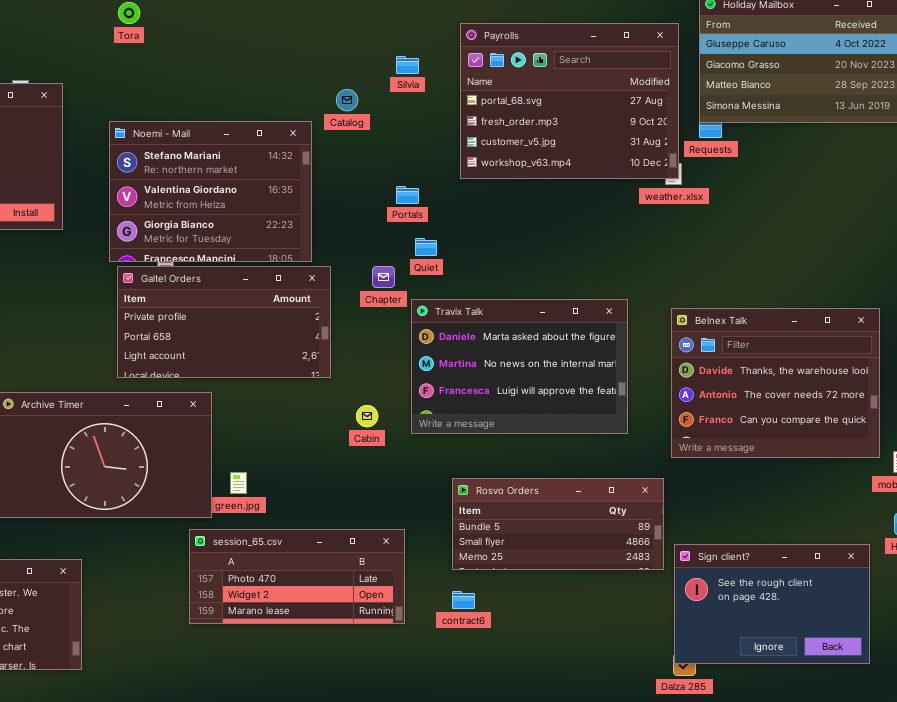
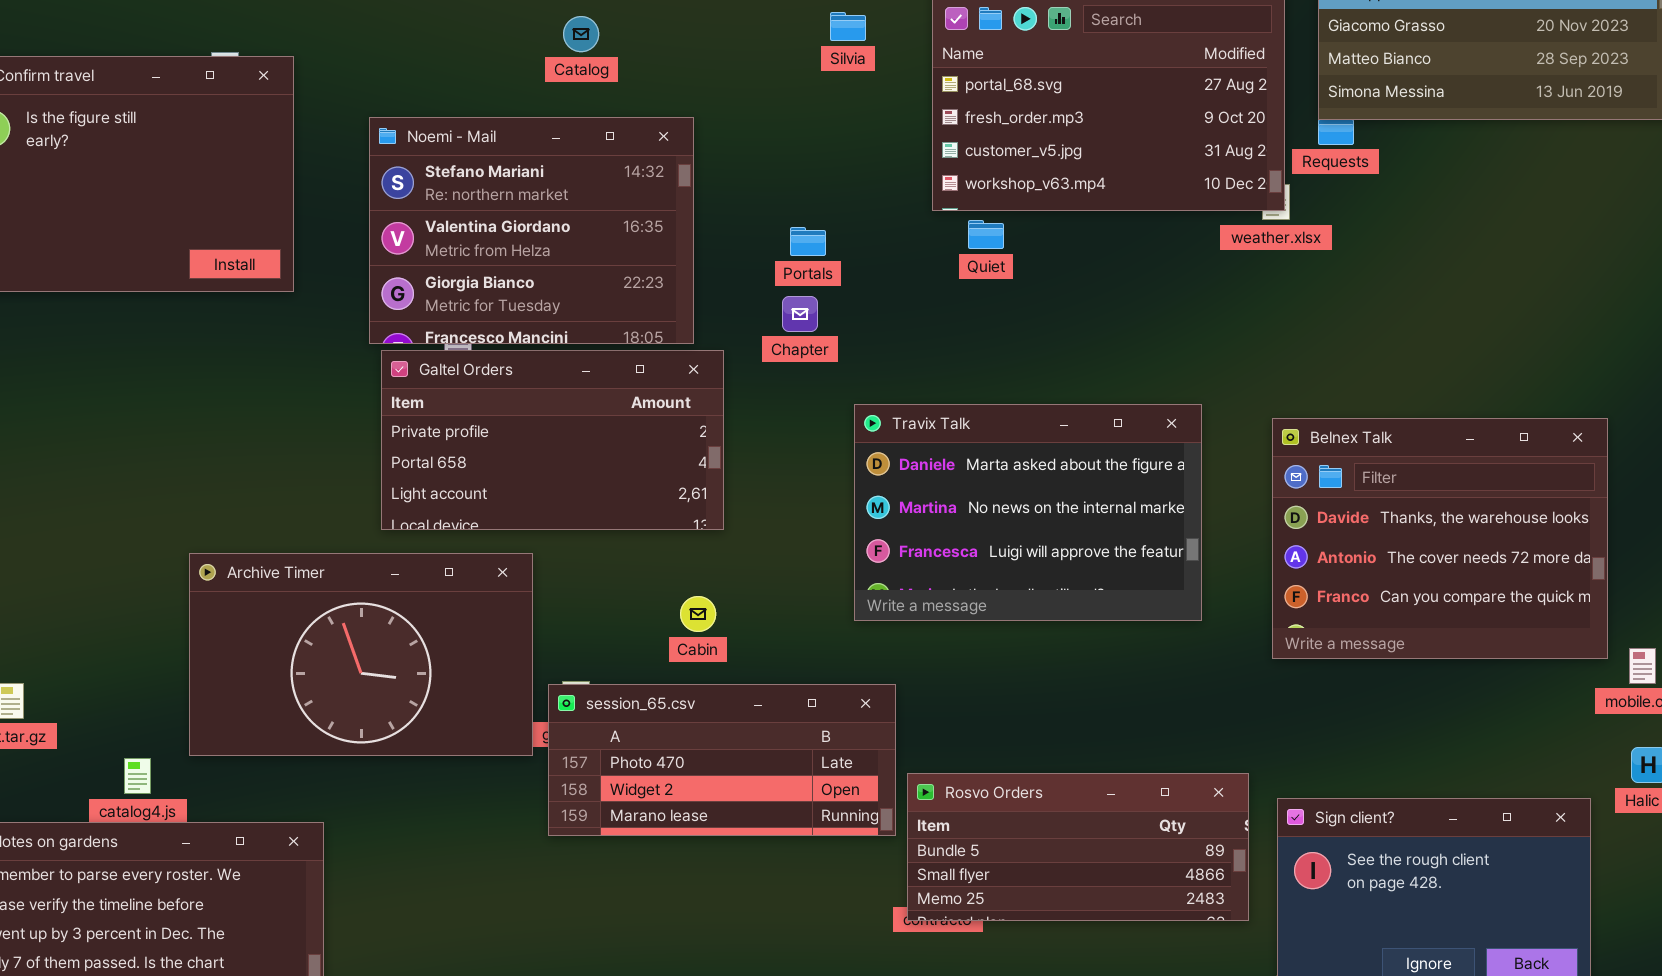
Catalog: [336,89,358,111] -> [563,16,599,52], moved
Portals: [396,186,419,204] -> [790,227,826,256], moved
Quiet: [415,238,437,256] -> [968,220,1004,249], moved
Chapter: [372,266,395,288] -> [782,296,818,332], moved
Cabin: [356,405,378,427] -> [680,596,716,632], moved
Rosvo Orders: [452,478,664,570] -> [907,773,1249,921], moved
session_65.csv: [189,529,405,624] -> [548,684,896,836], moved

